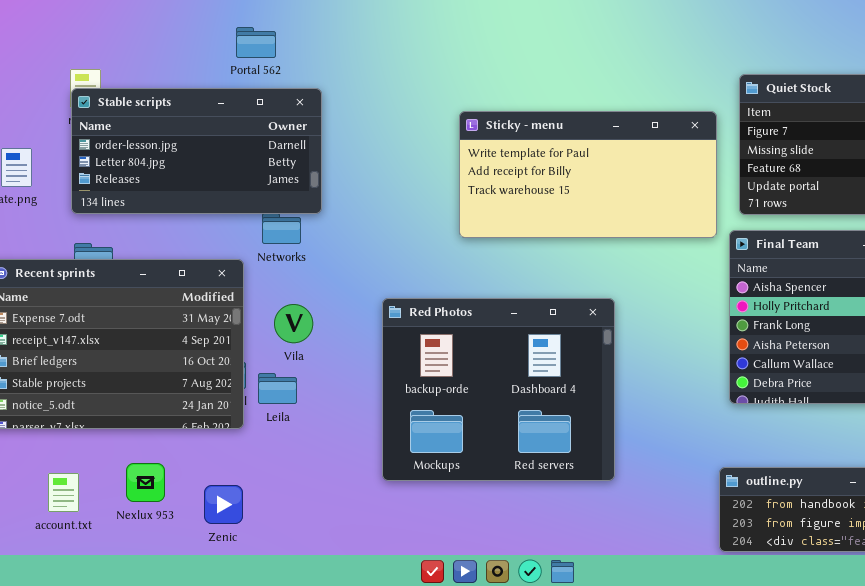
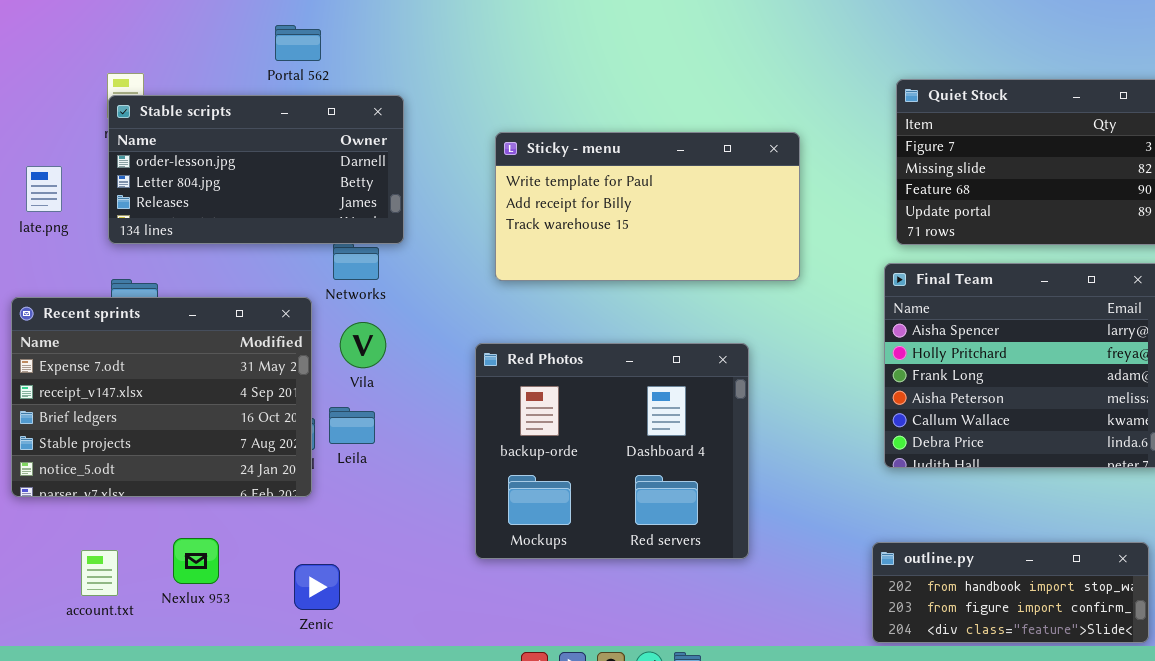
Portal 562: [236,27,276,58] -> [275,25,321,61], moved
Sticky - menu: [459,111,717,238] -> [495,132,800,281], moved
Vila: [274,304,313,343] -> [340,322,386,368], moved
Leila: [258,373,297,404] -> [329,407,375,444], moved
Zenic: [204,485,243,524] -> [294,564,340,610], moved

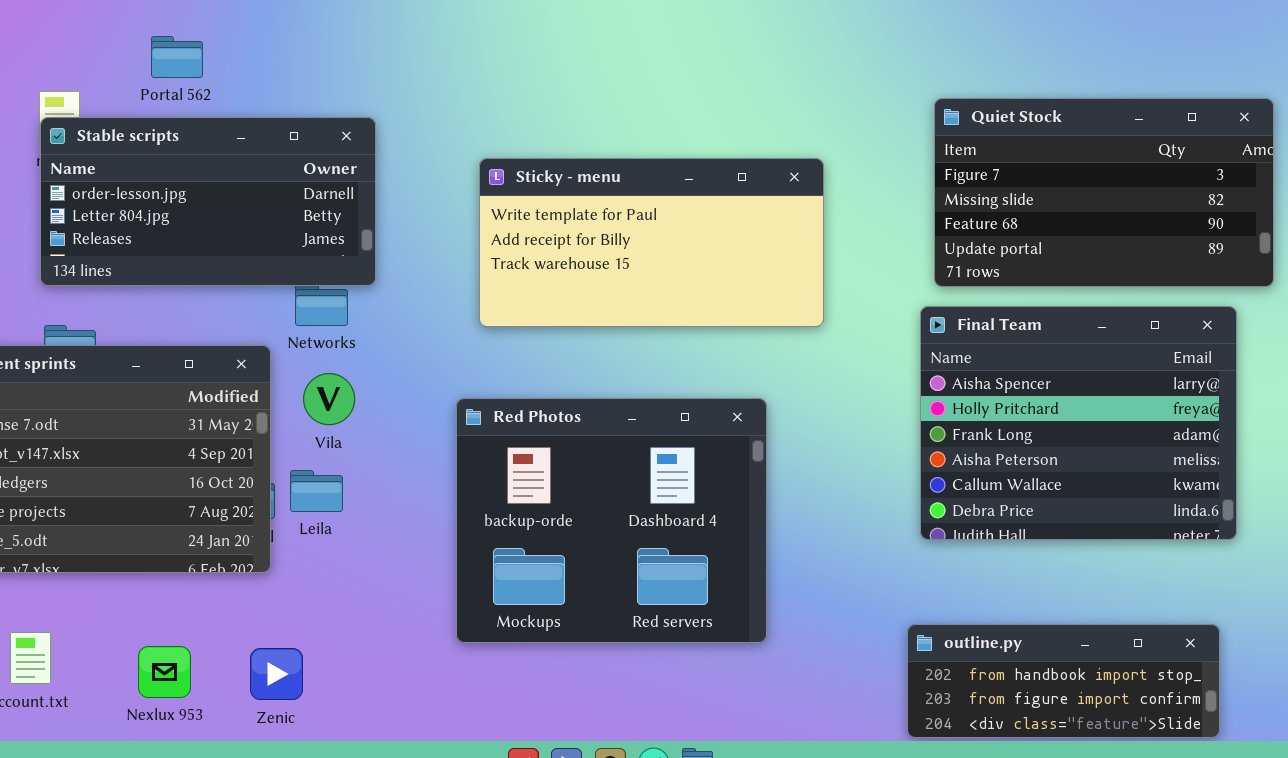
Portal 562: [275,25,321,61] -> [151,36,203,78], moved
Nexlux 953: [173,538,219,584] -> [138,646,191,698], moved

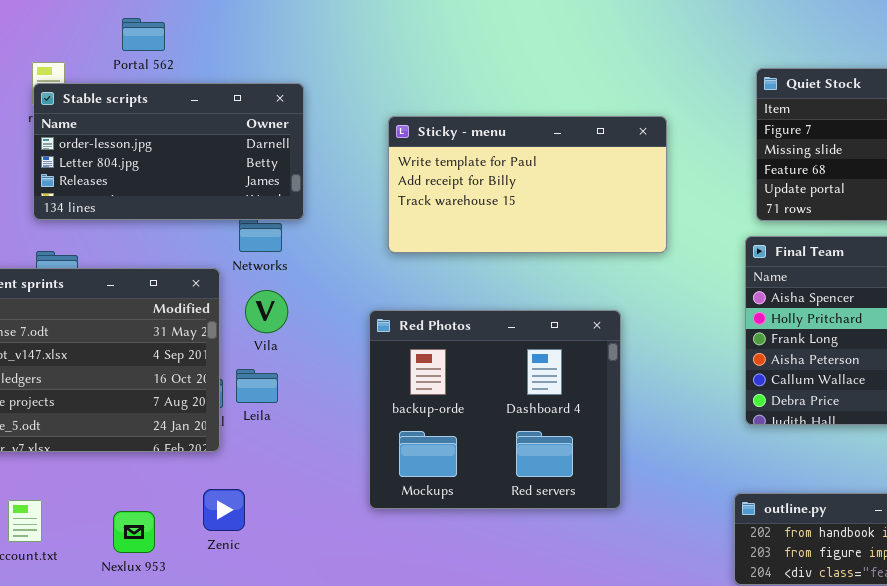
Zenic: [250,648,303,700] -> [203,489,245,531], moved

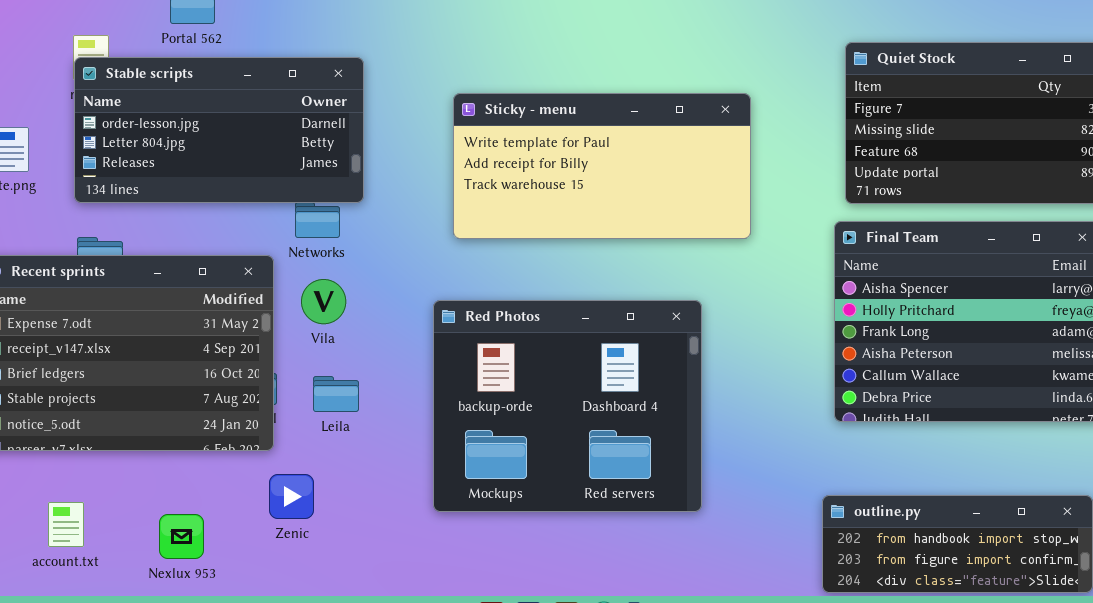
Leila: [236,369,278,403] -> [313,376,359,412], moved
Zenic: [203,489,245,531] -> [269,474,314,519], moved

